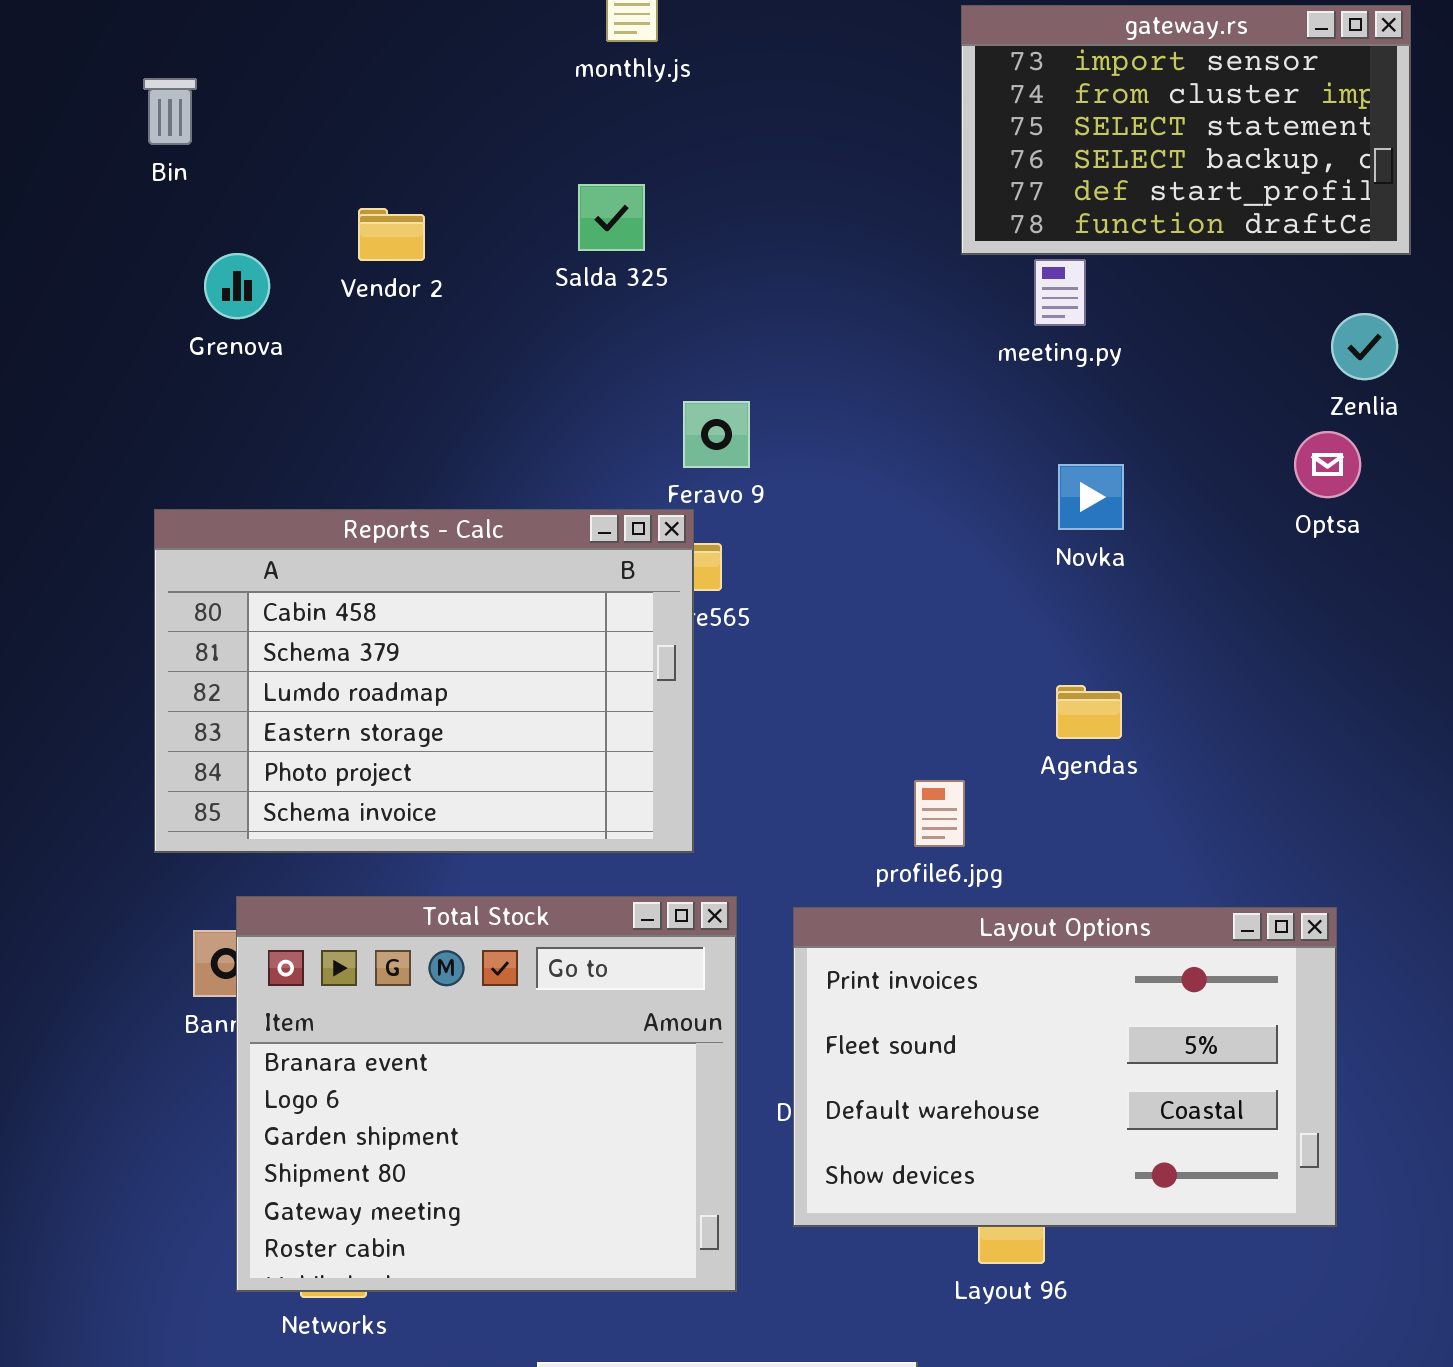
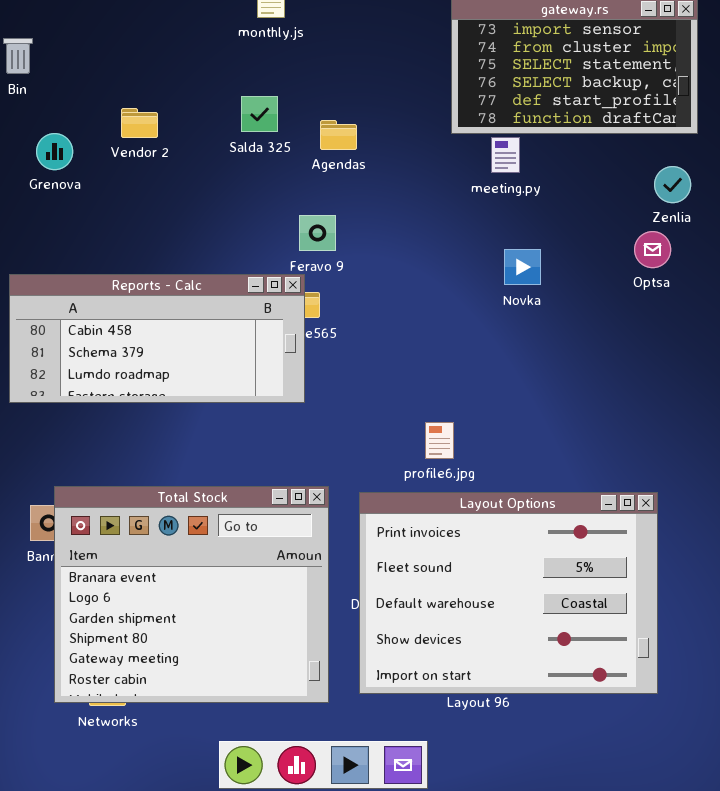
Reports - Calc: [154,509,694,853] -> [9,274,305,403], resized
Agendas: [1056,685,1122,739] -> [320,120,357,150], moved
Layout Options: [793,907,1337,1227] -> [359,492,658,694], resized

